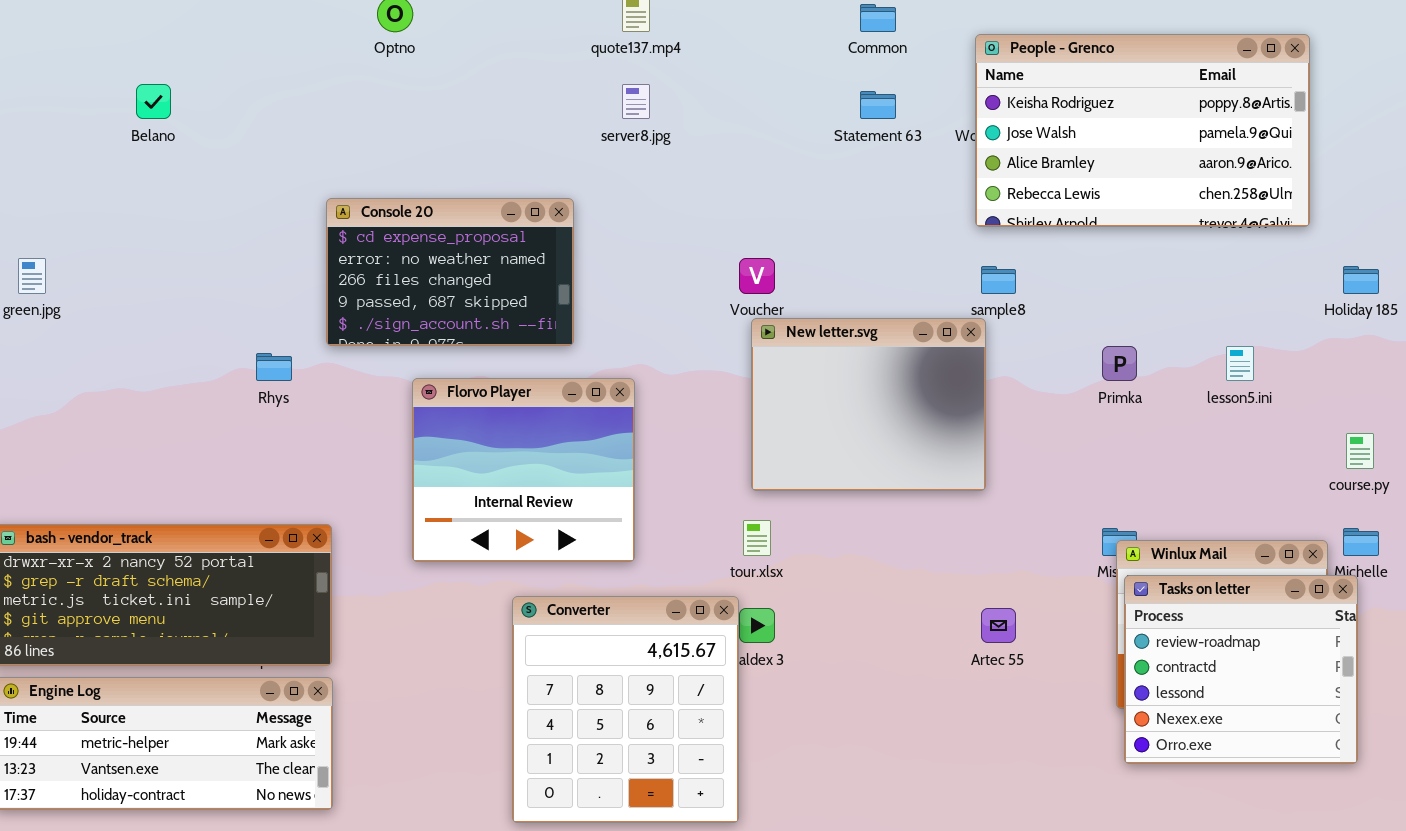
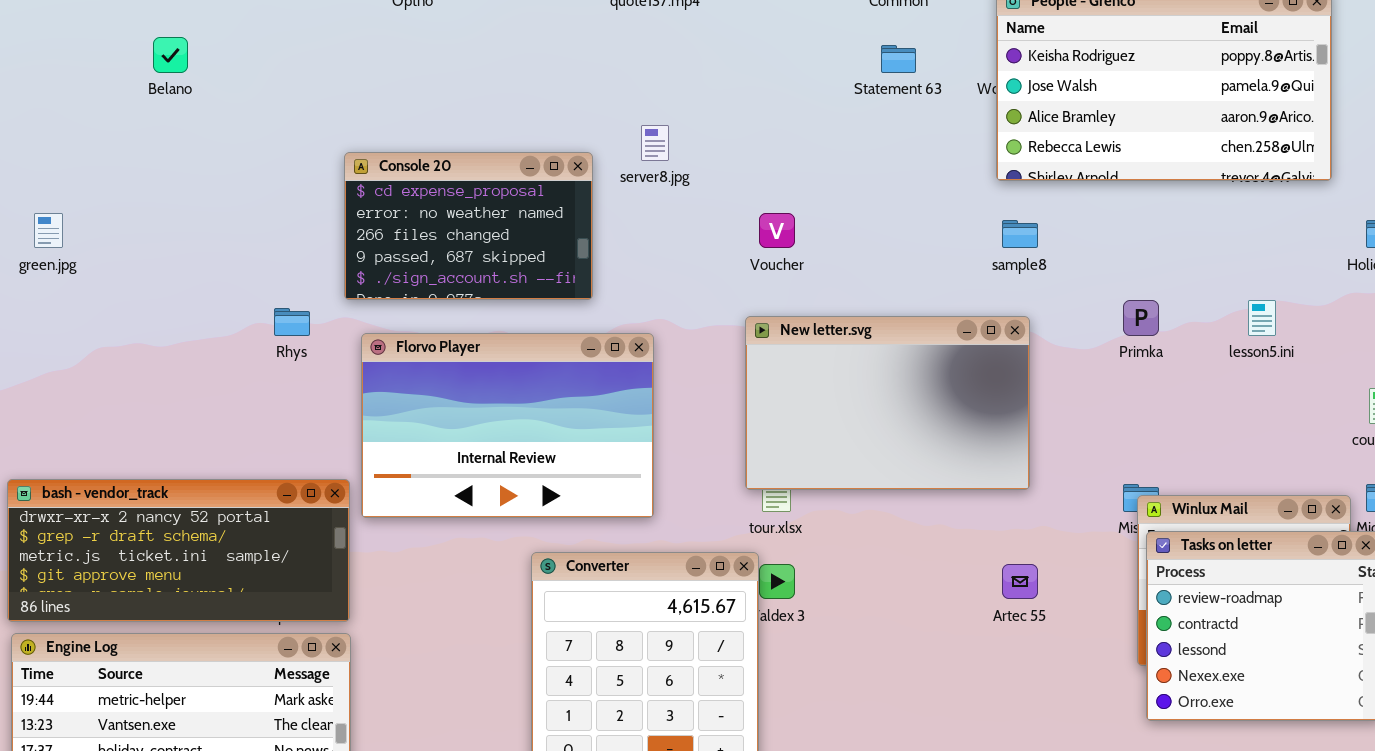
server8.jpg: [622,84,650,119] -> [641,125,669,161], moved
New letter.svg: [751,318,986,491] -> [745,316,1030,490], moved, resized
Florvo Player: [412,378,635,562] -> [361,333,654,518], resized

